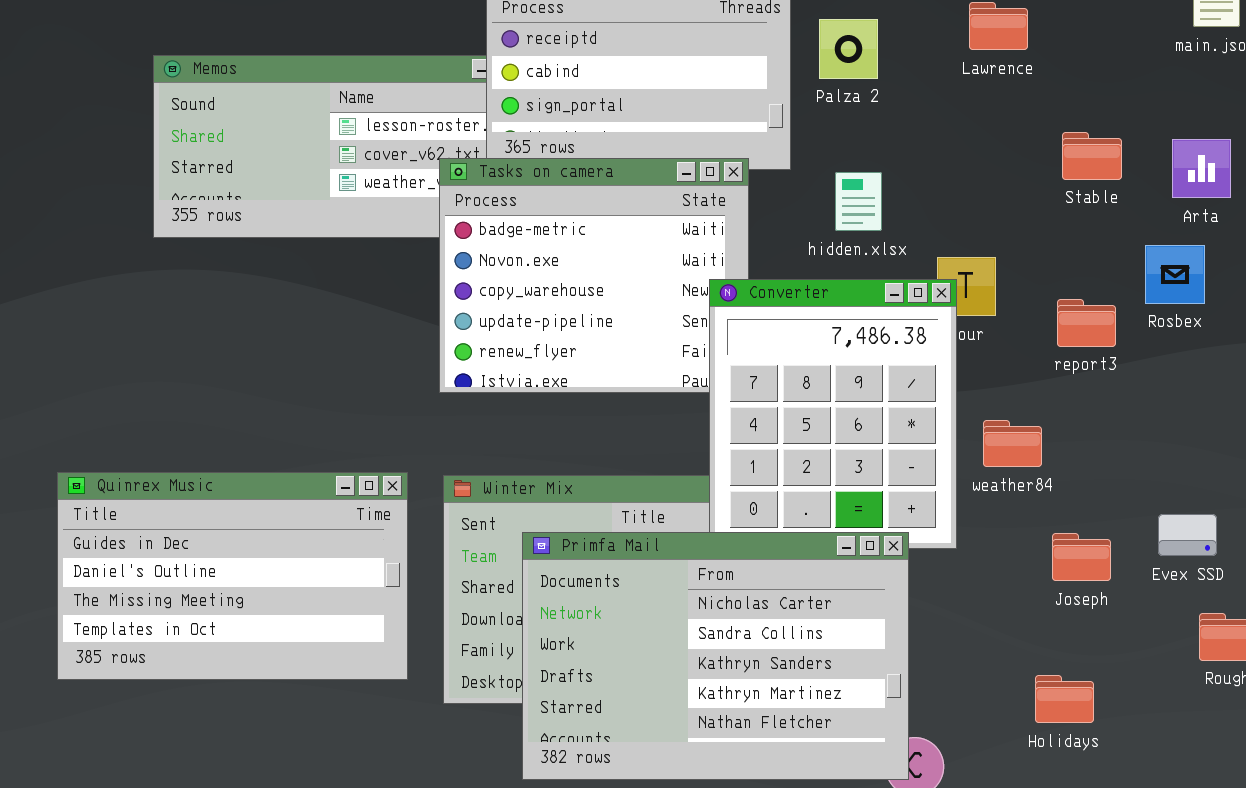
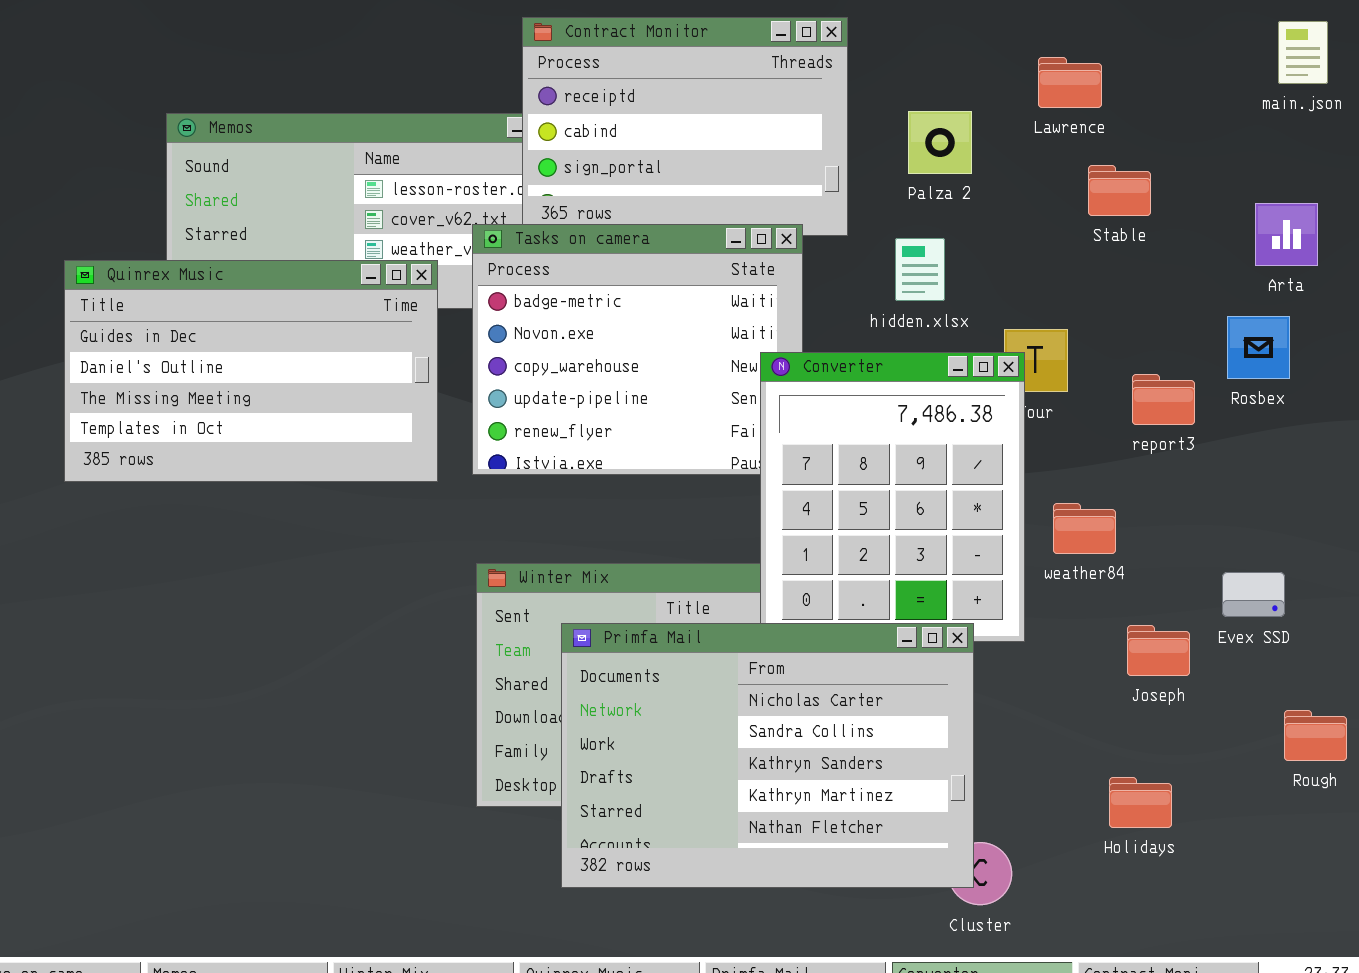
Palza 2: [819,19,878,79] -> [908,111,972,174], moved
Stable: [1062,132,1122,180] -> [1088,165,1151,216], moved
Quinrex Music: [57,472,408,680] -> [64,260,438,482], moved
Evex SSD: [1158,514,1217,556] -> [1222,572,1285,617], moved

